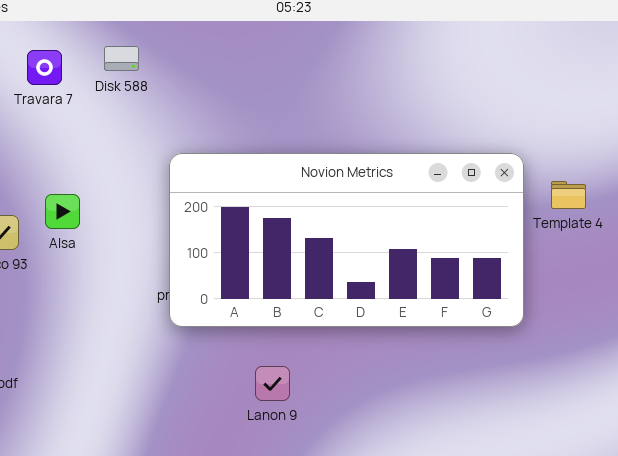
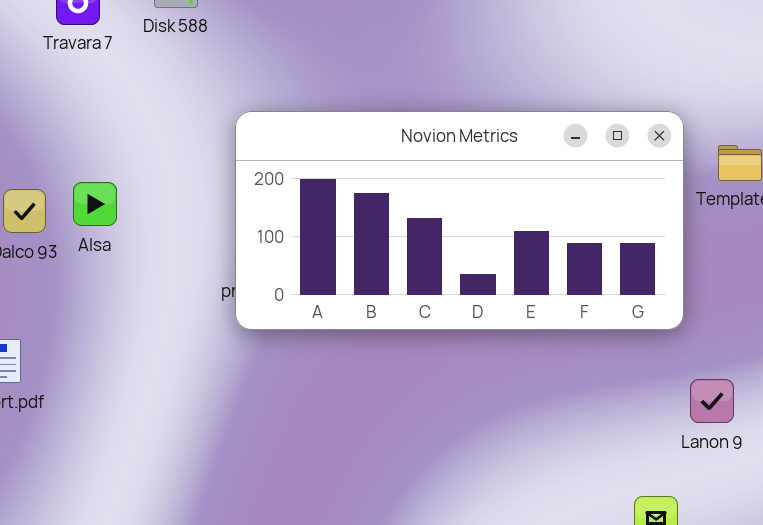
Alsa: [45,194,80,229] -> [73,182,117,226], moved
Lanon 9: [255,366,290,401] -> [690,379,734,423], moved

